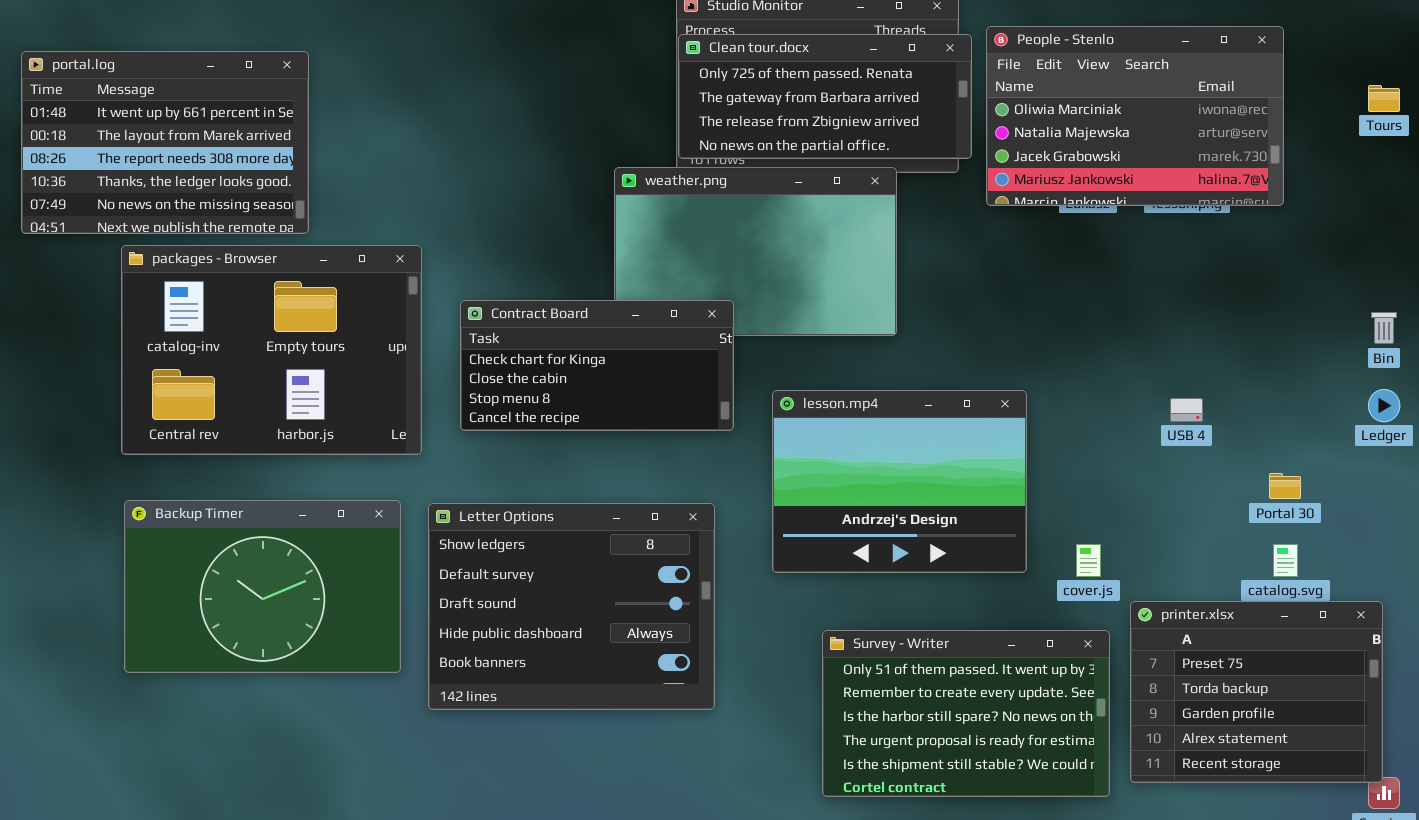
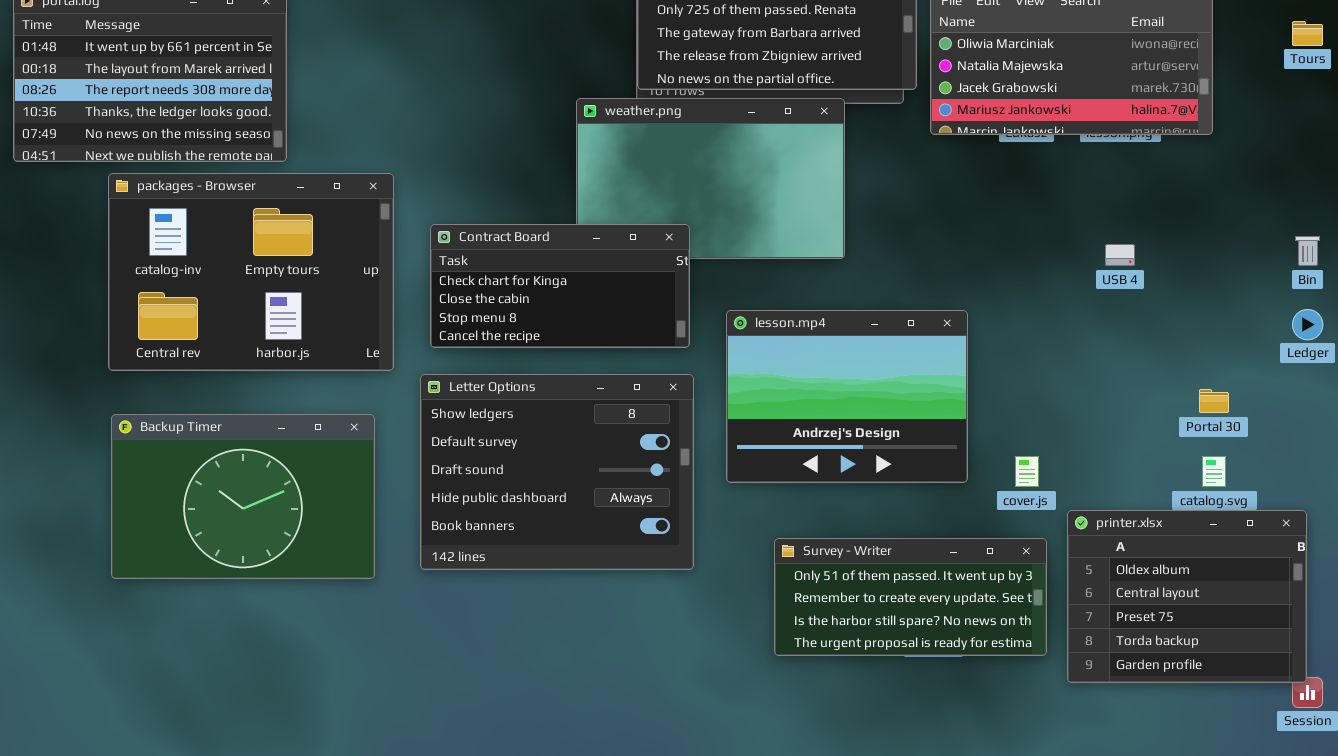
USB 4: [1170,398,1203,422] -> [1105,244,1135,266], moved
Letter Options: [428,503,715,710] -> [420,374,694,570], moved
printer.xlsx: [1130,601,1383,783] -> [1067,510,1307,683], scrolled up 2 rows
Survey - Writer: [822,630,1110,797] -> [774,538,1047,656], resized

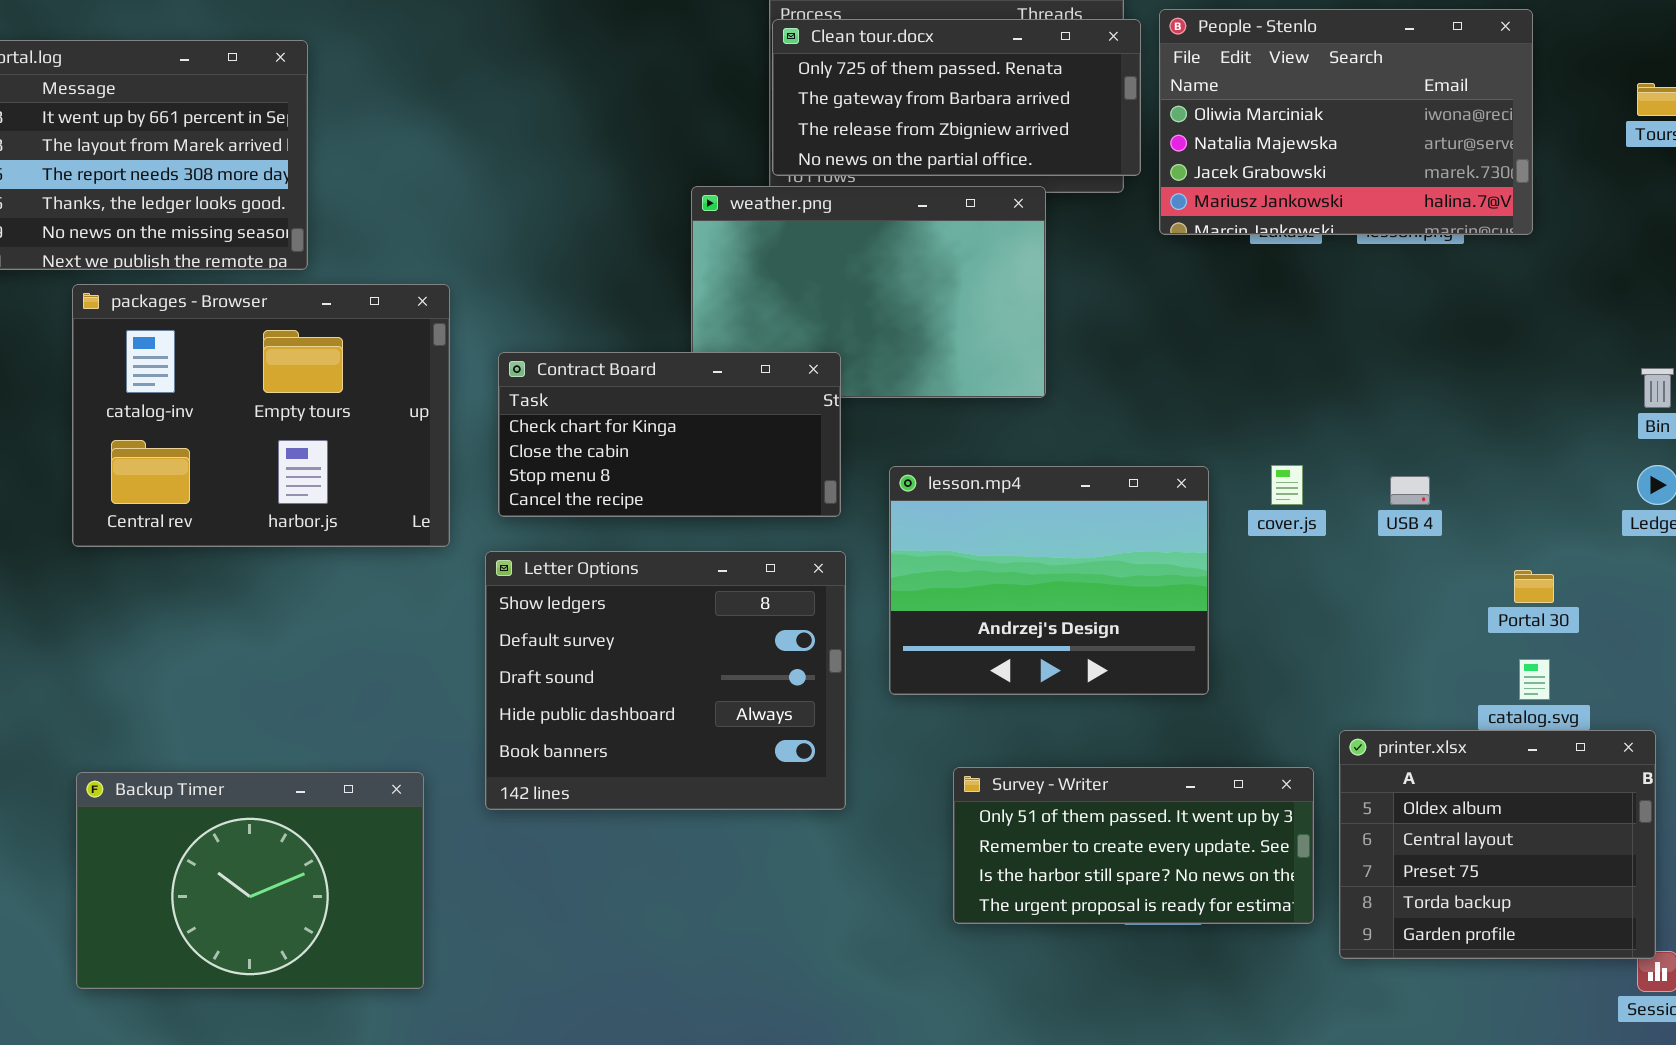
USB 4: [1105,244,1135,266] -> [1390,476,1430,505], moved
Backup Timer: [111,414,375,579] -> [76,772,424,989], moved
cover.js: [1015,456,1039,487] -> [1271,465,1303,505], moved

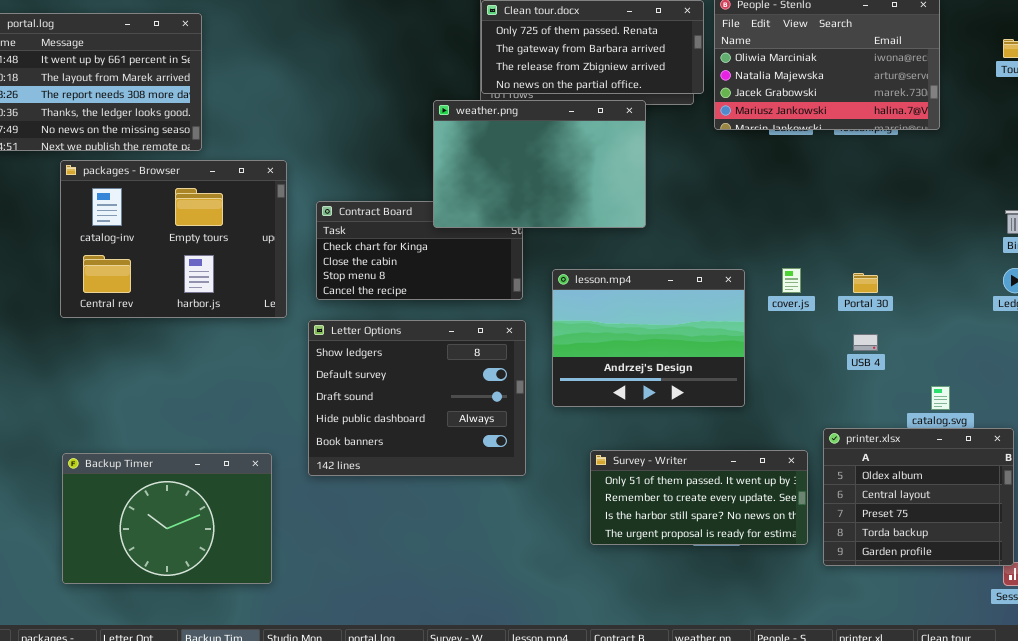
weather.png: [691,186,1046,398] -> [433,100,646,228], raised
USB 4: [1390,476,1430,505] -> [853,334,878,351], moved
Portal 30: [1514,570,1554,603] -> [853,273,878,293], moved

